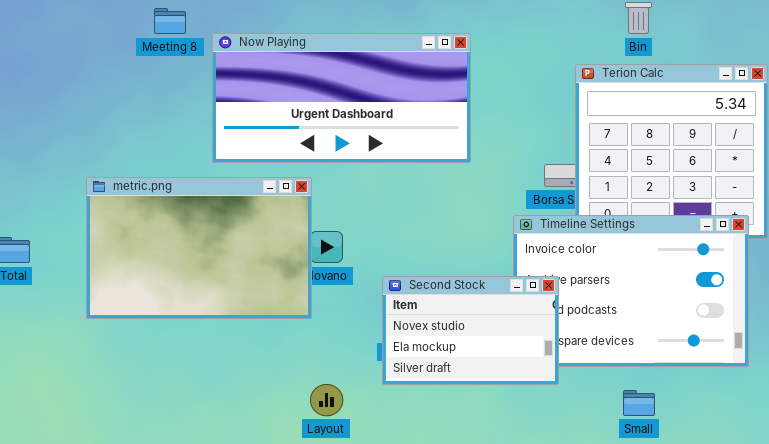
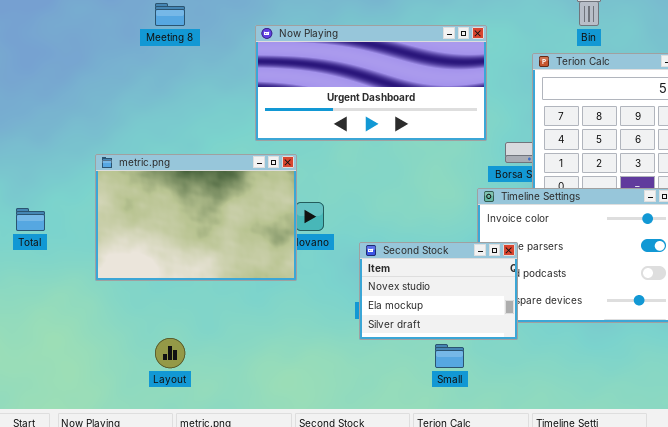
Now Playing: [212,33,471,163] -> [255,25,487,141], moved
Layout: [310,384,343,416] -> [155,338,185,368], moved
Small: [623,390,655,416] -> [435,344,464,368], moved

